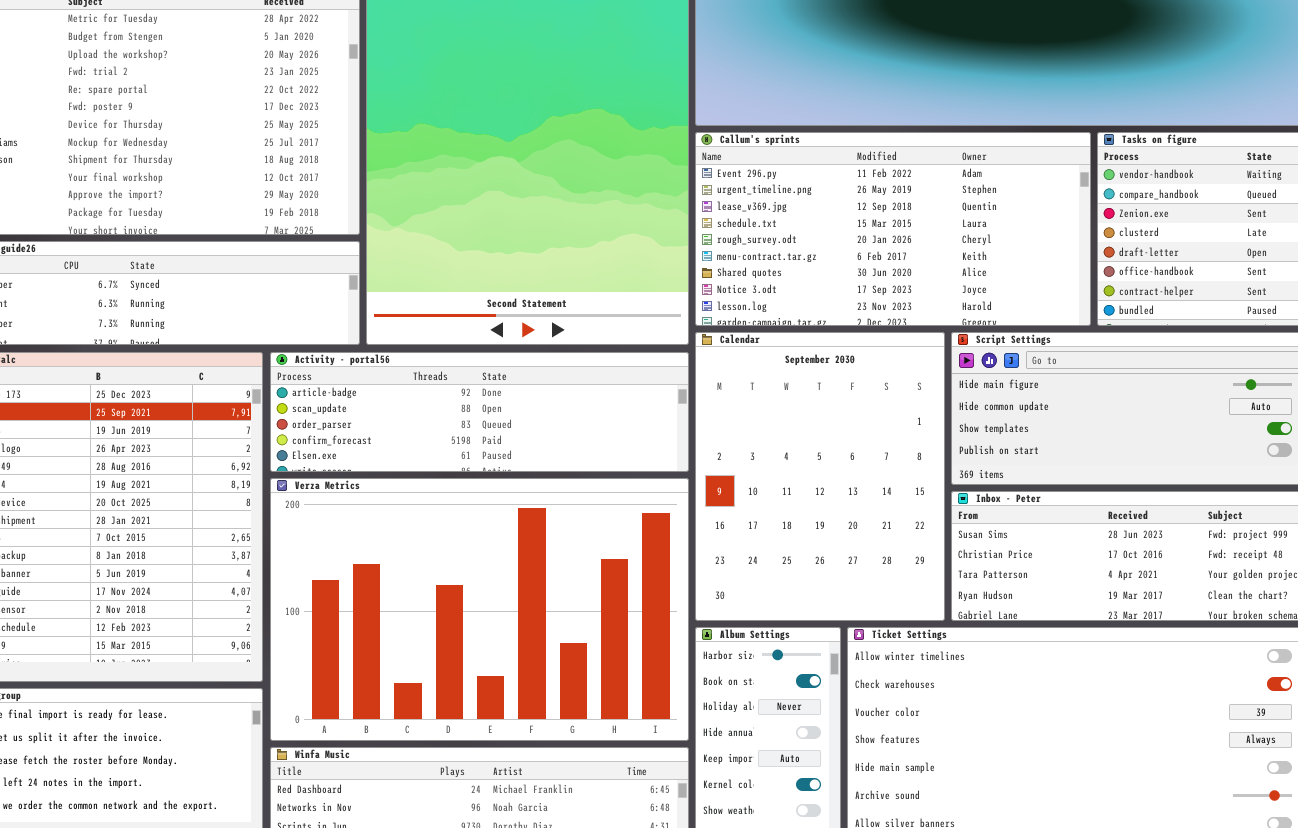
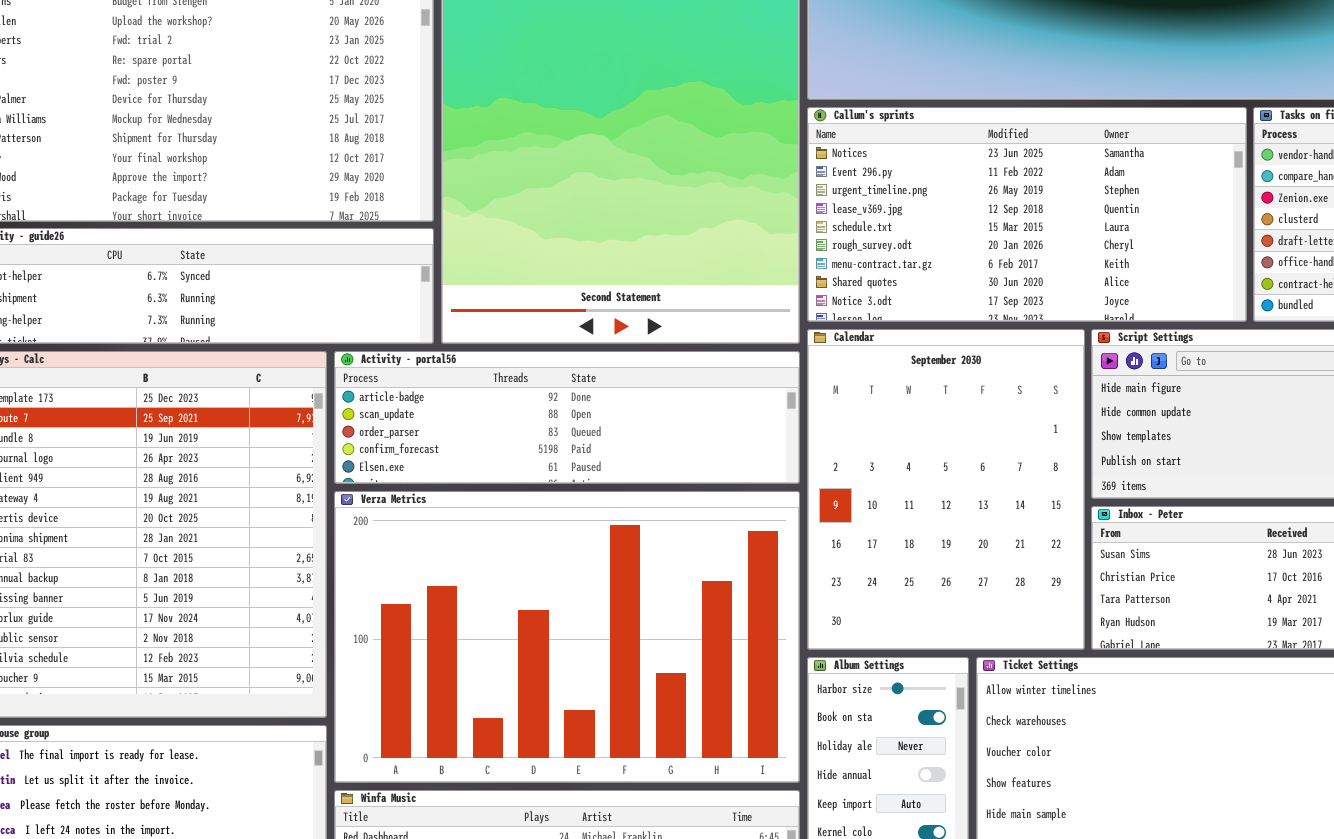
Callum's sprints: [695,132,1091,326] -> [807,107,1247,322], scrolled up 1 row

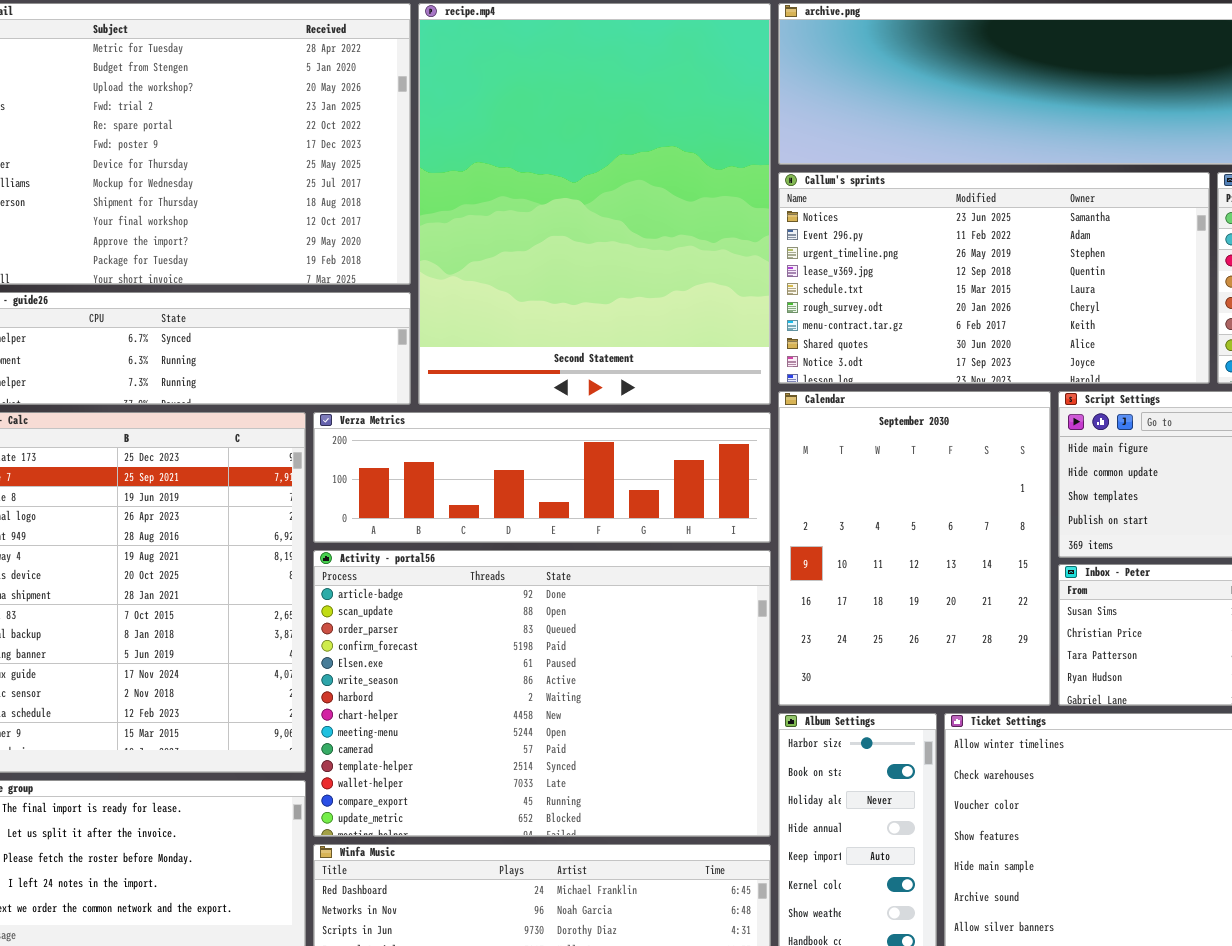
Activity - portal56: [334,351,800,484] -> [313,550,771,837], moved, resized
Verza Metrics: [334,491,800,783] -> [313,412,771,543], moved, resized

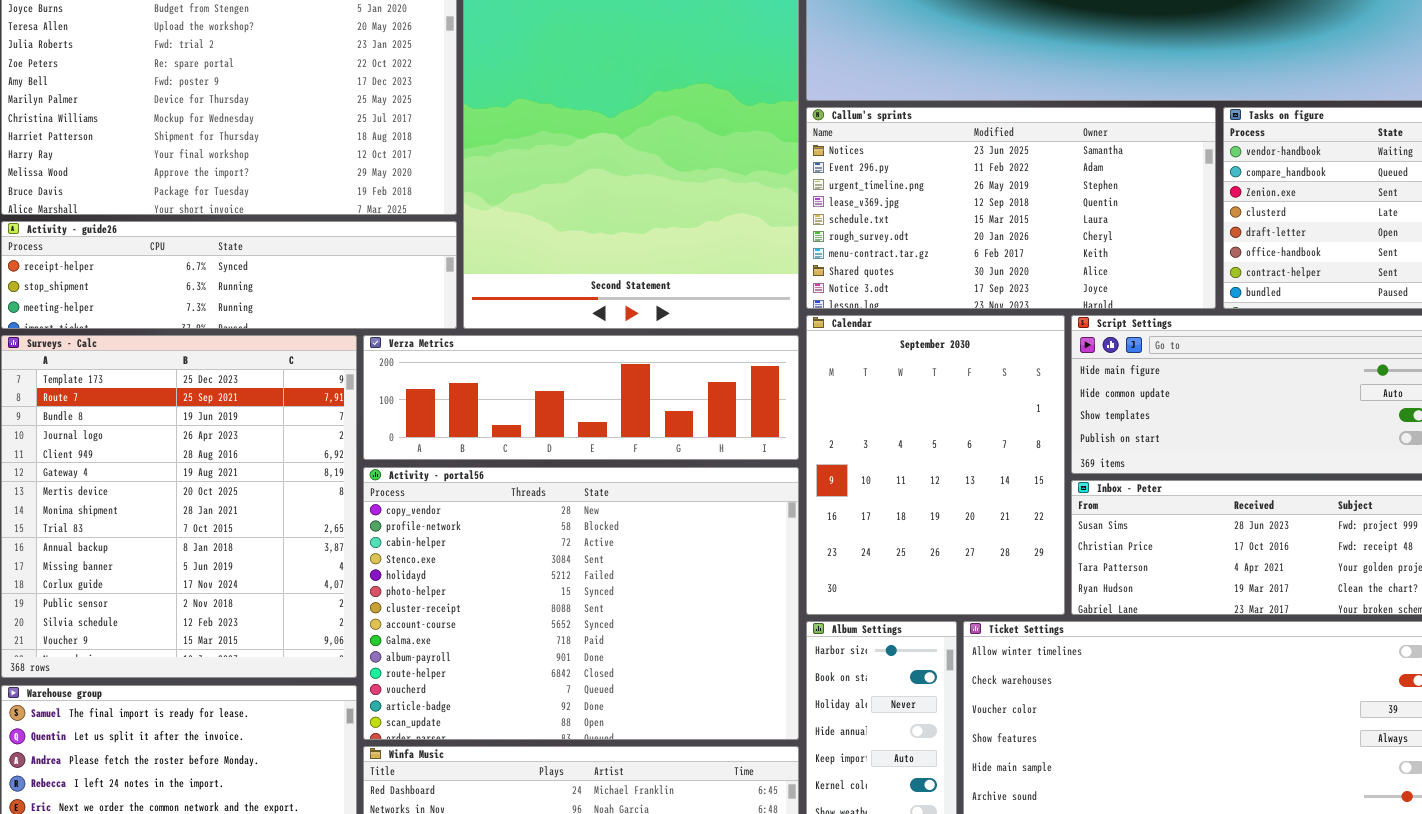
Activity - portal56: [313,550,771,837] -> [363,467,799,740], scrolled up 12 rows

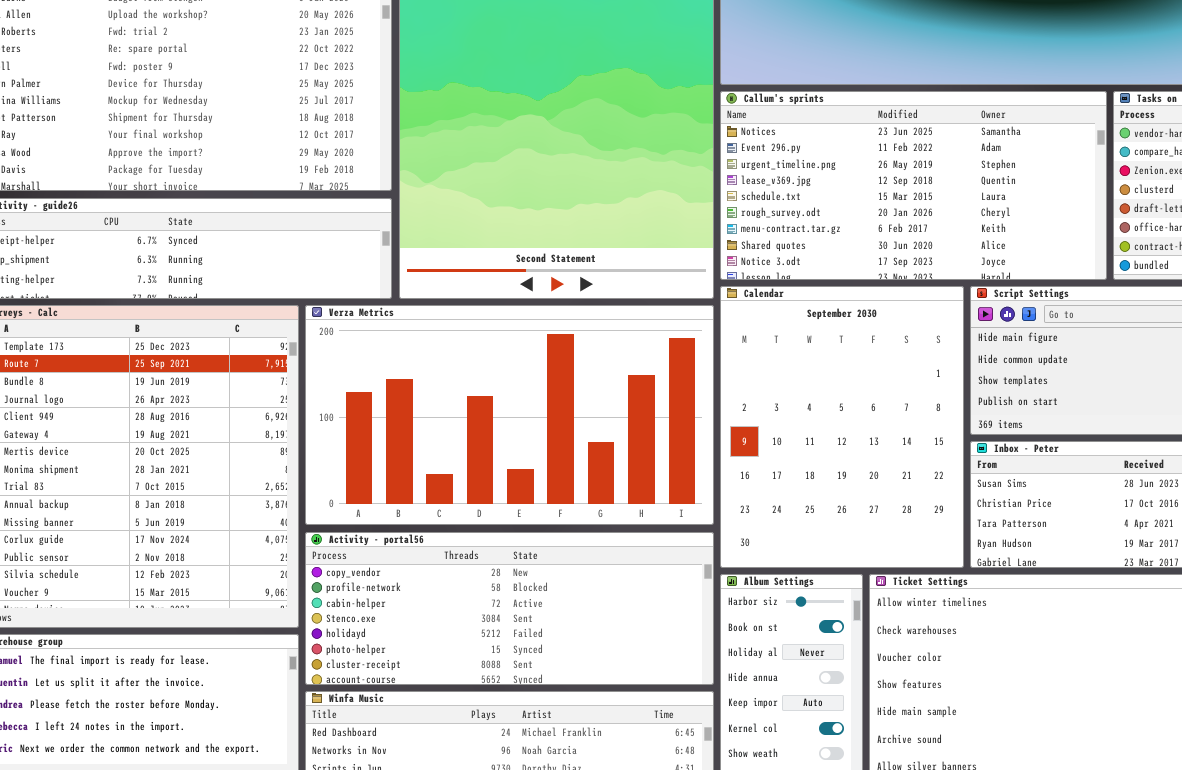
Verza Metrics: [363,335,799,460] -> [305,305,714,525], resized
Activity - portal56: [363,467,799,740] -> [305,532,714,685], resized

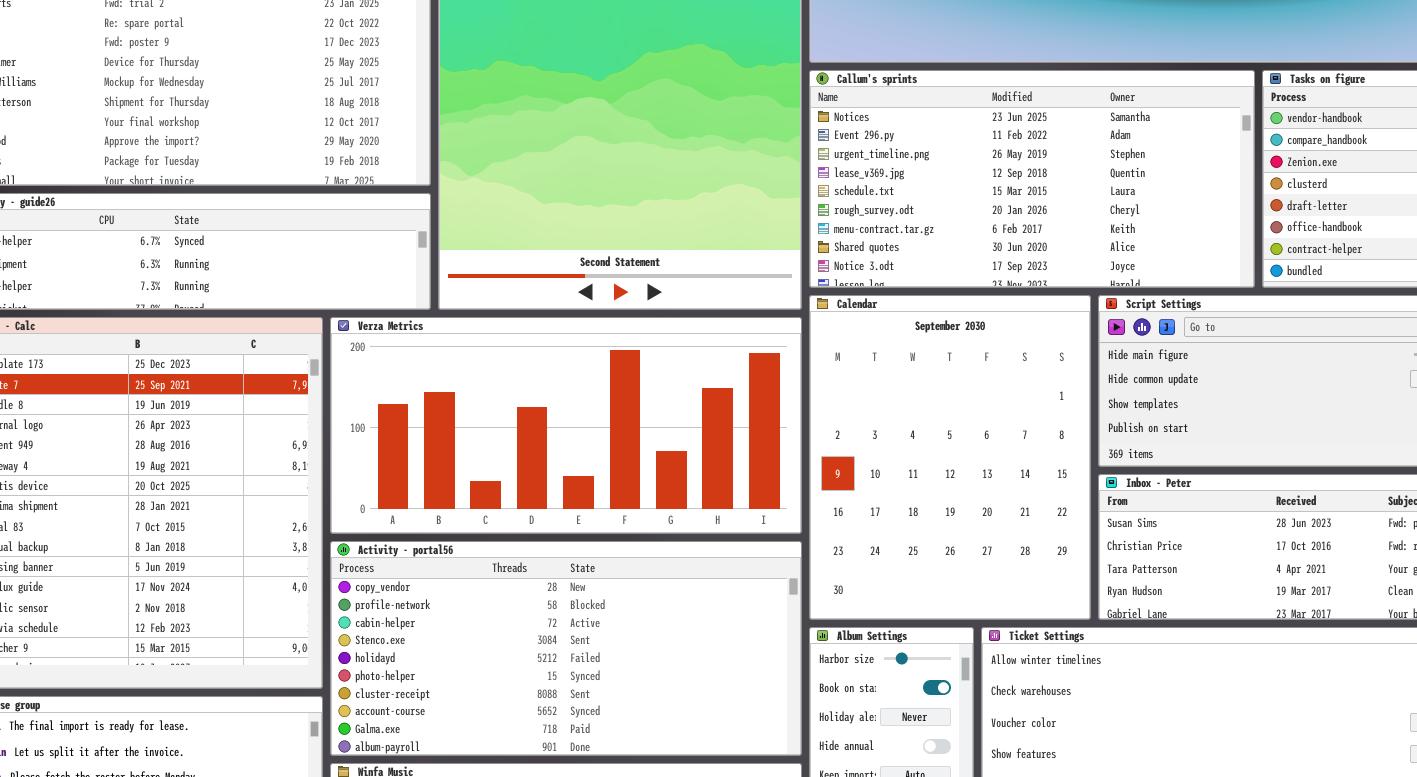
Verza Metrics: [305,305,714,525] -> [330,317,802,534], resized
Activity - portal56: [305,532,714,685] -> [330,541,802,756], resized

